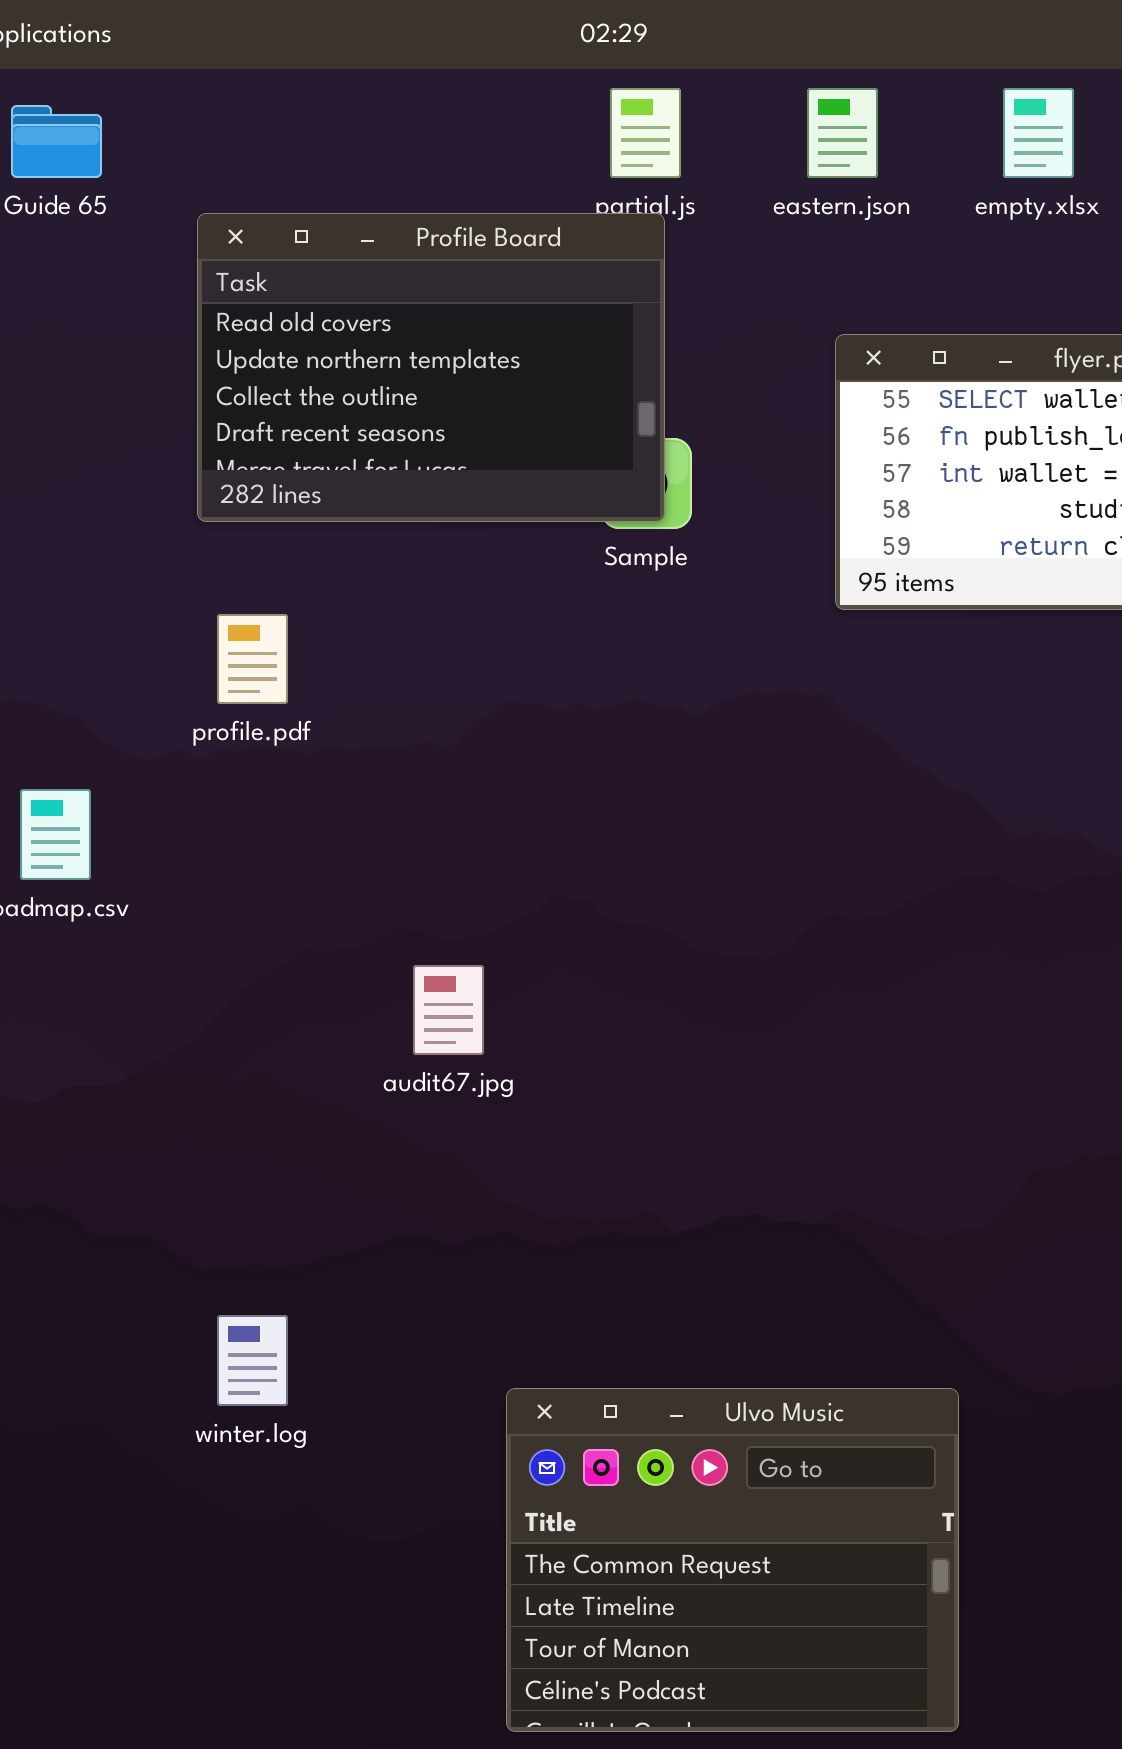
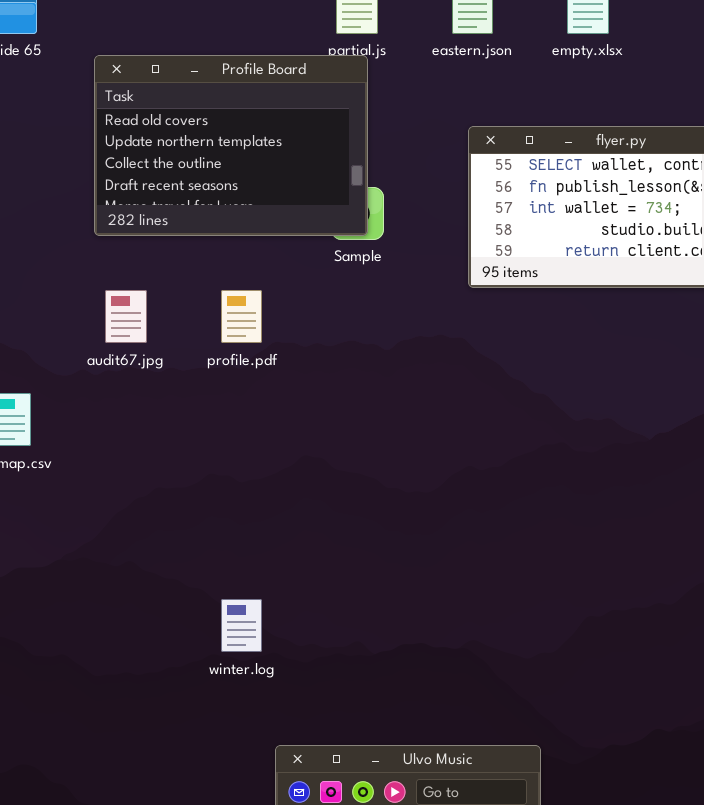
profile.pdf: [217,614,288,704] -> [221,290,262,343], moved
audit67.jpg: [413,965,484,1055] -> [105,290,147,343], moved
winter.log: [217,1315,288,1406] -> [221,599,262,652], moved

